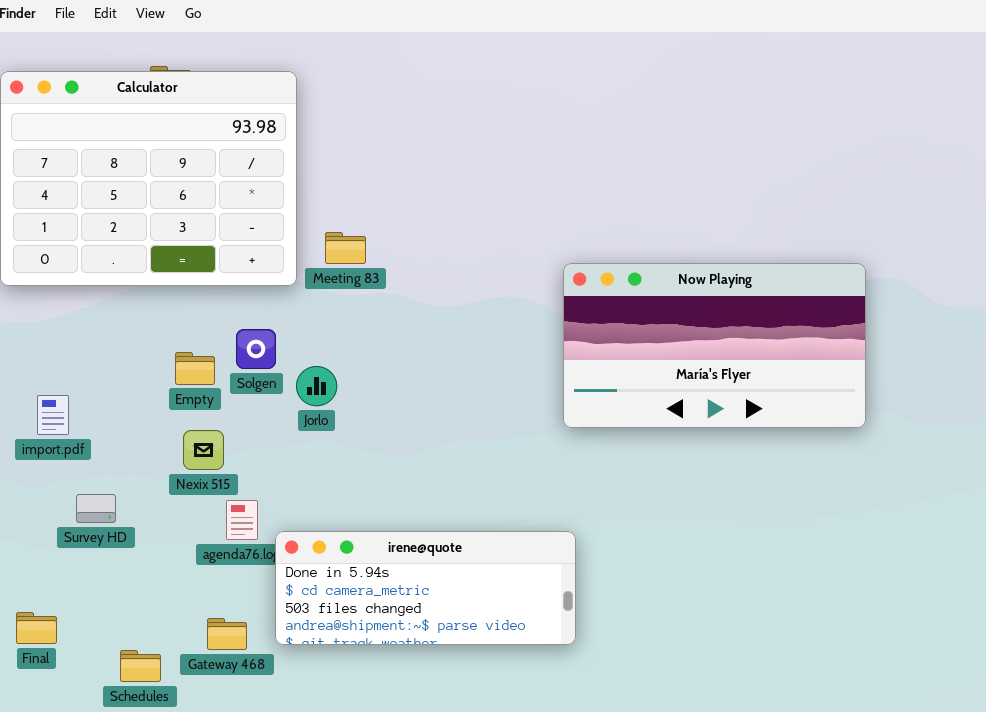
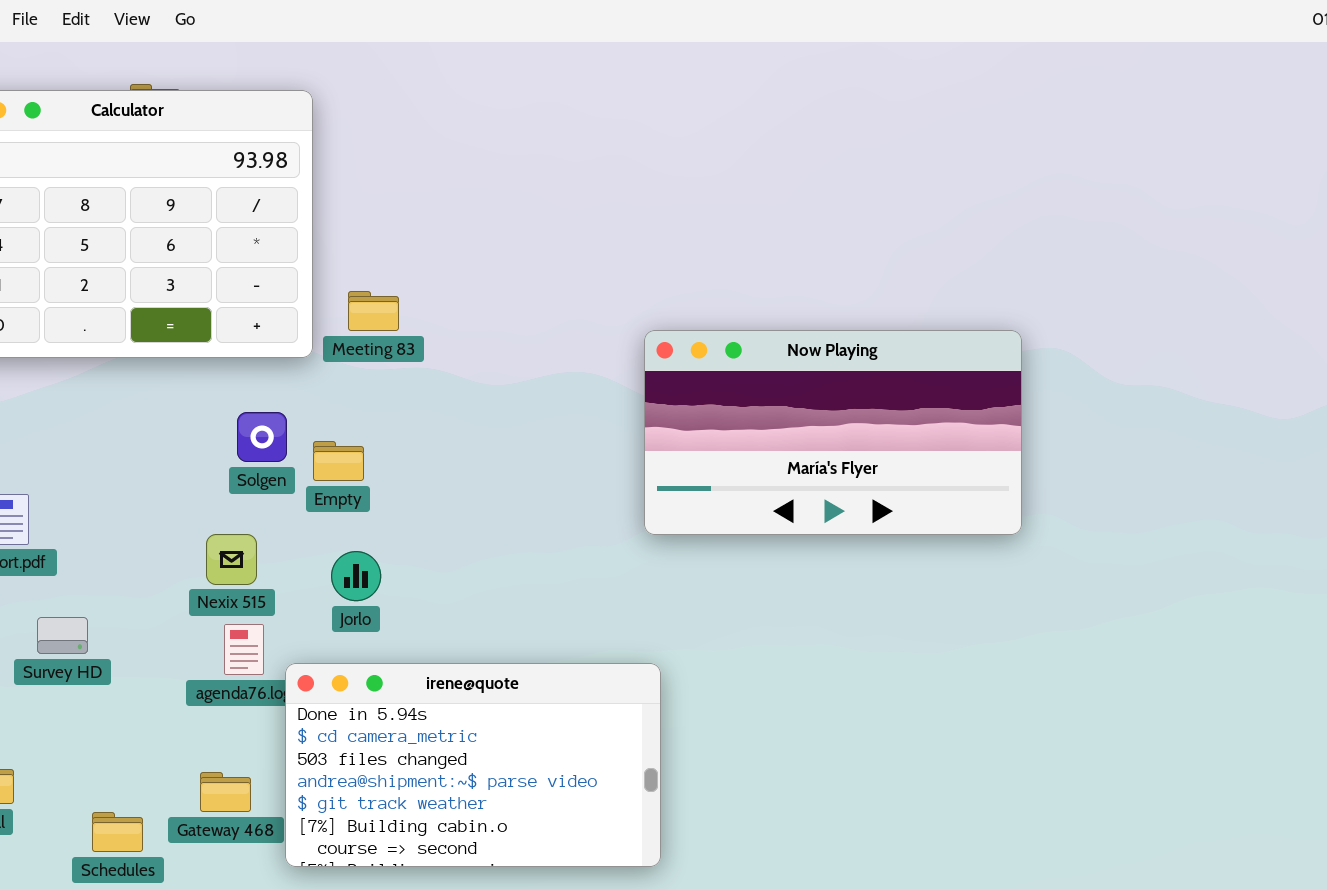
Empty: [175,352,215,385] -> [313,441,364,481], moved
Jorlo: [296,366,337,406] -> [331,551,381,601], moved
Nexix 515: [183,430,224,470] -> [206,534,257,585], moved
irene@quote: [275,531,576,645] -> [285,663,661,867], resized

